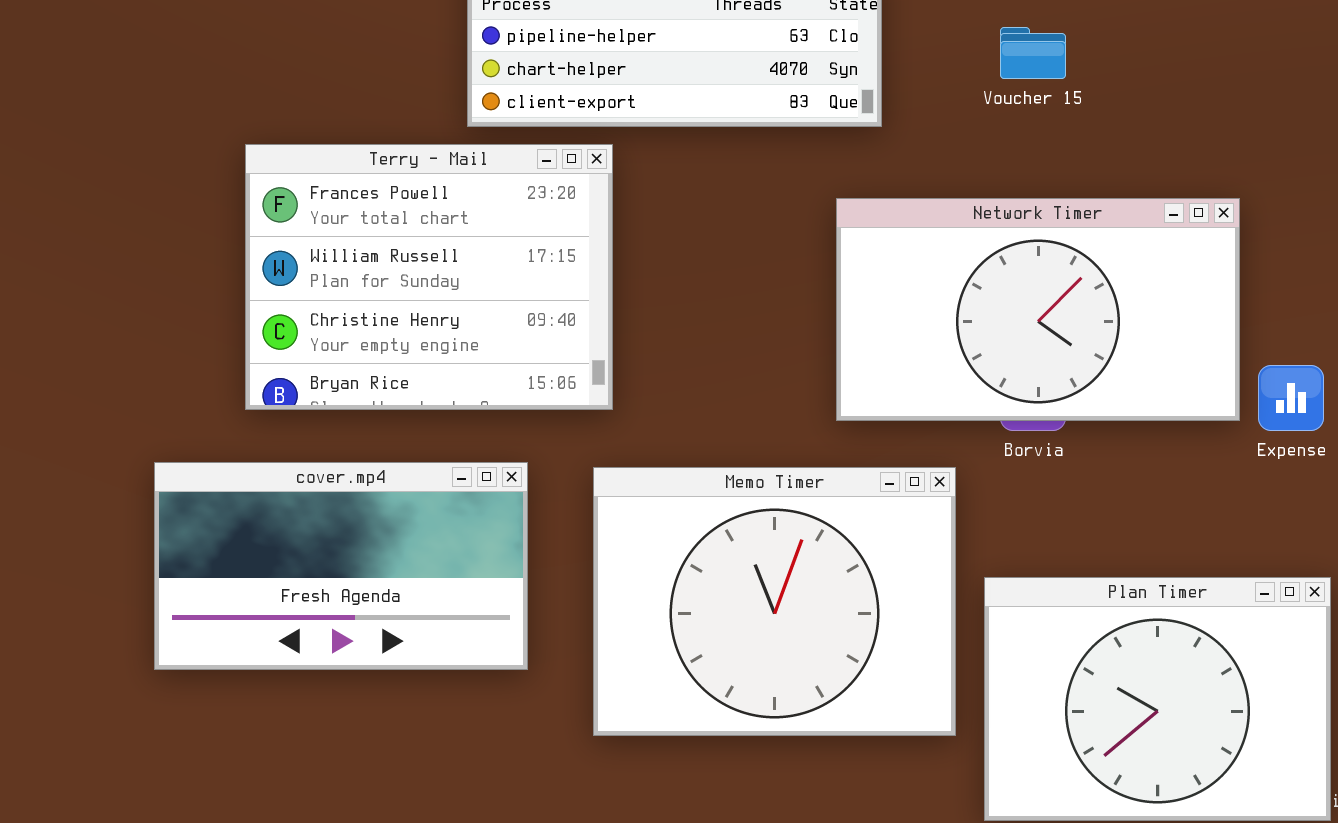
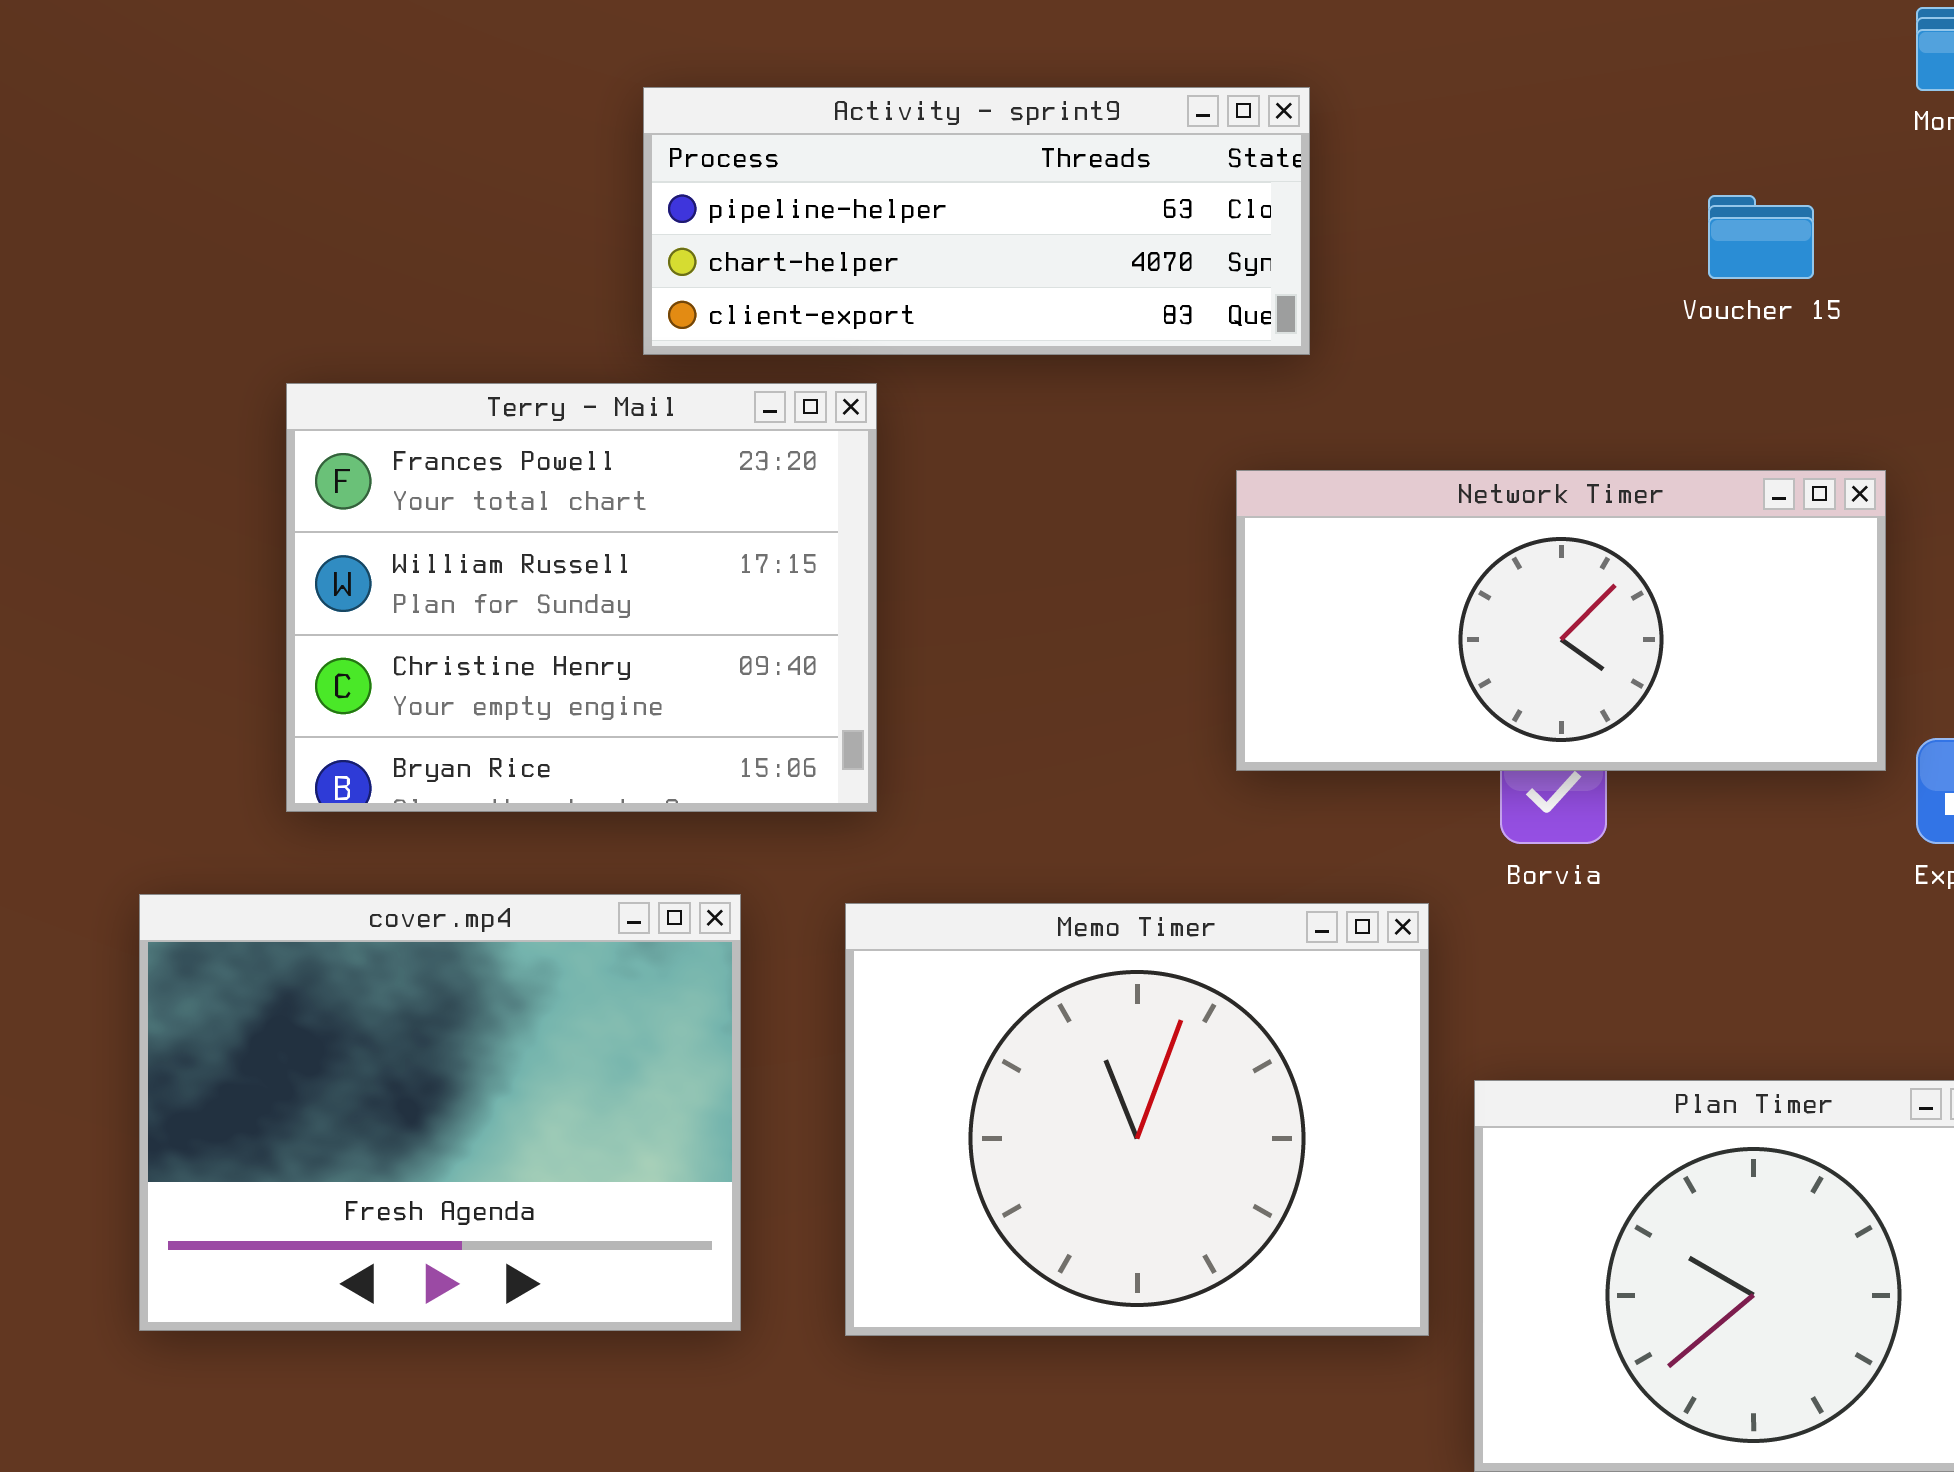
Voucher 15: [1000,27,1066,79] -> [1708,195,1814,279], moved
Network Timer: [836,198,1240,421] -> [1236,470,1886,771], resized
cover.mp4: [154,462,528,670] -> [139,894,741,1331], resized

